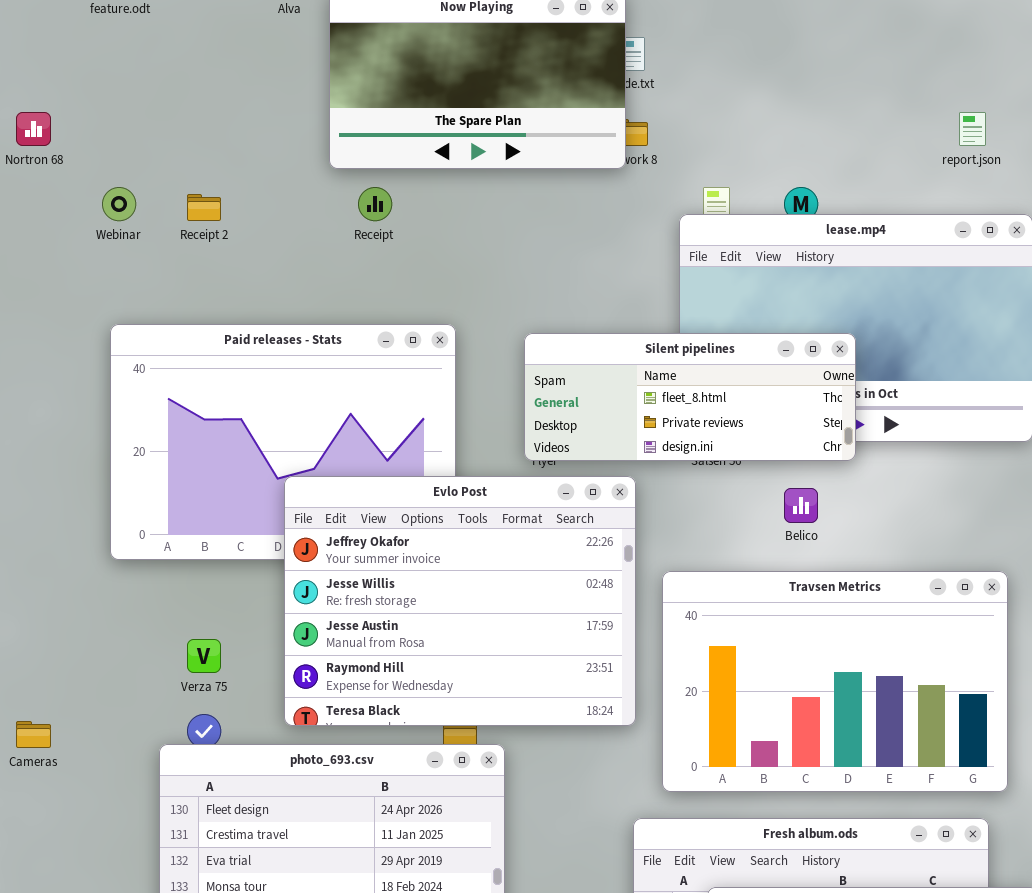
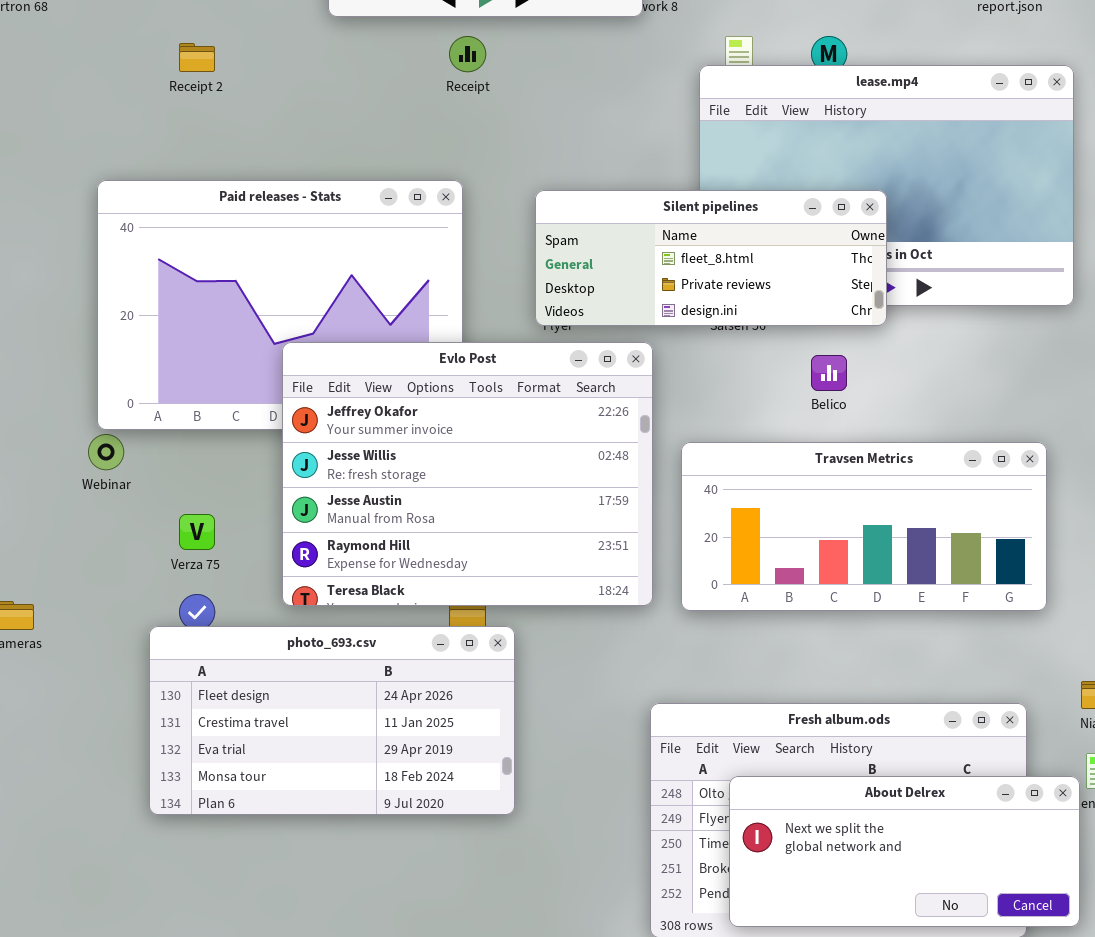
Webinar: [102,187,136,221] -> [88,434,124,470], moved
Receipt: [358,187,392,221] -> [449,36,486,72], moved
Travsen Metrics: [662,571,1008,792] -> [681,442,1047,611], resized

